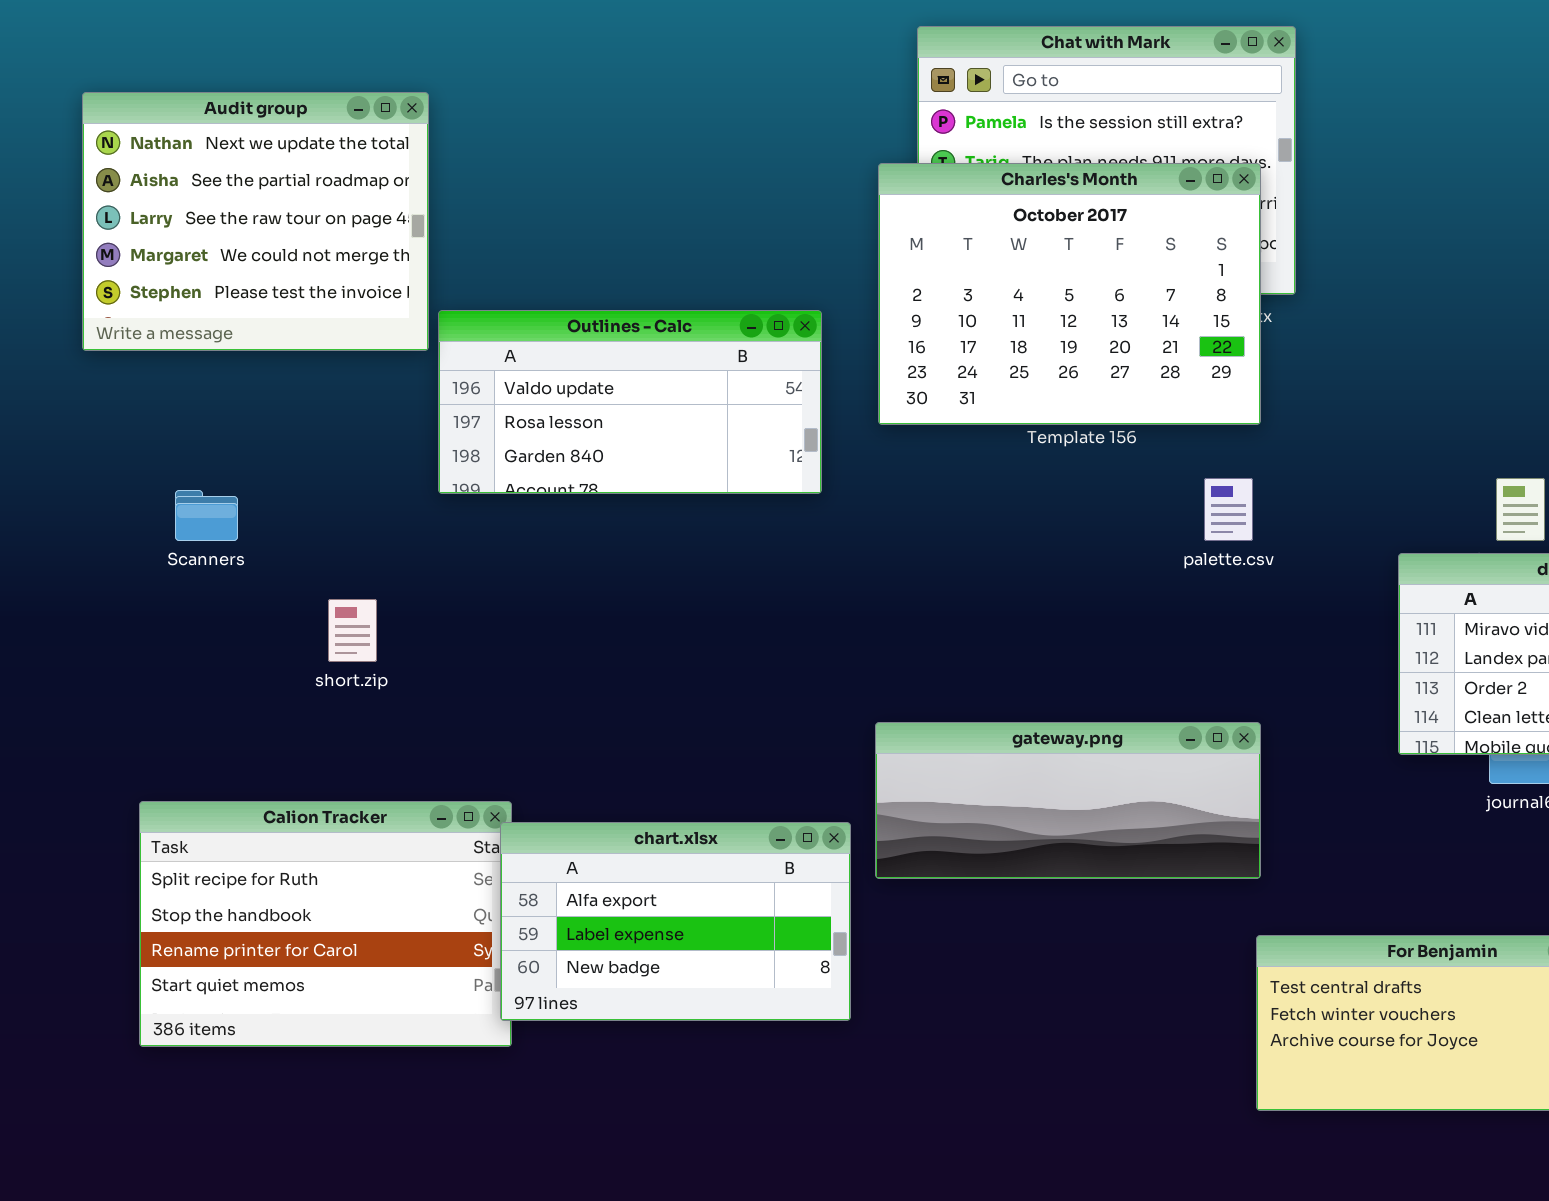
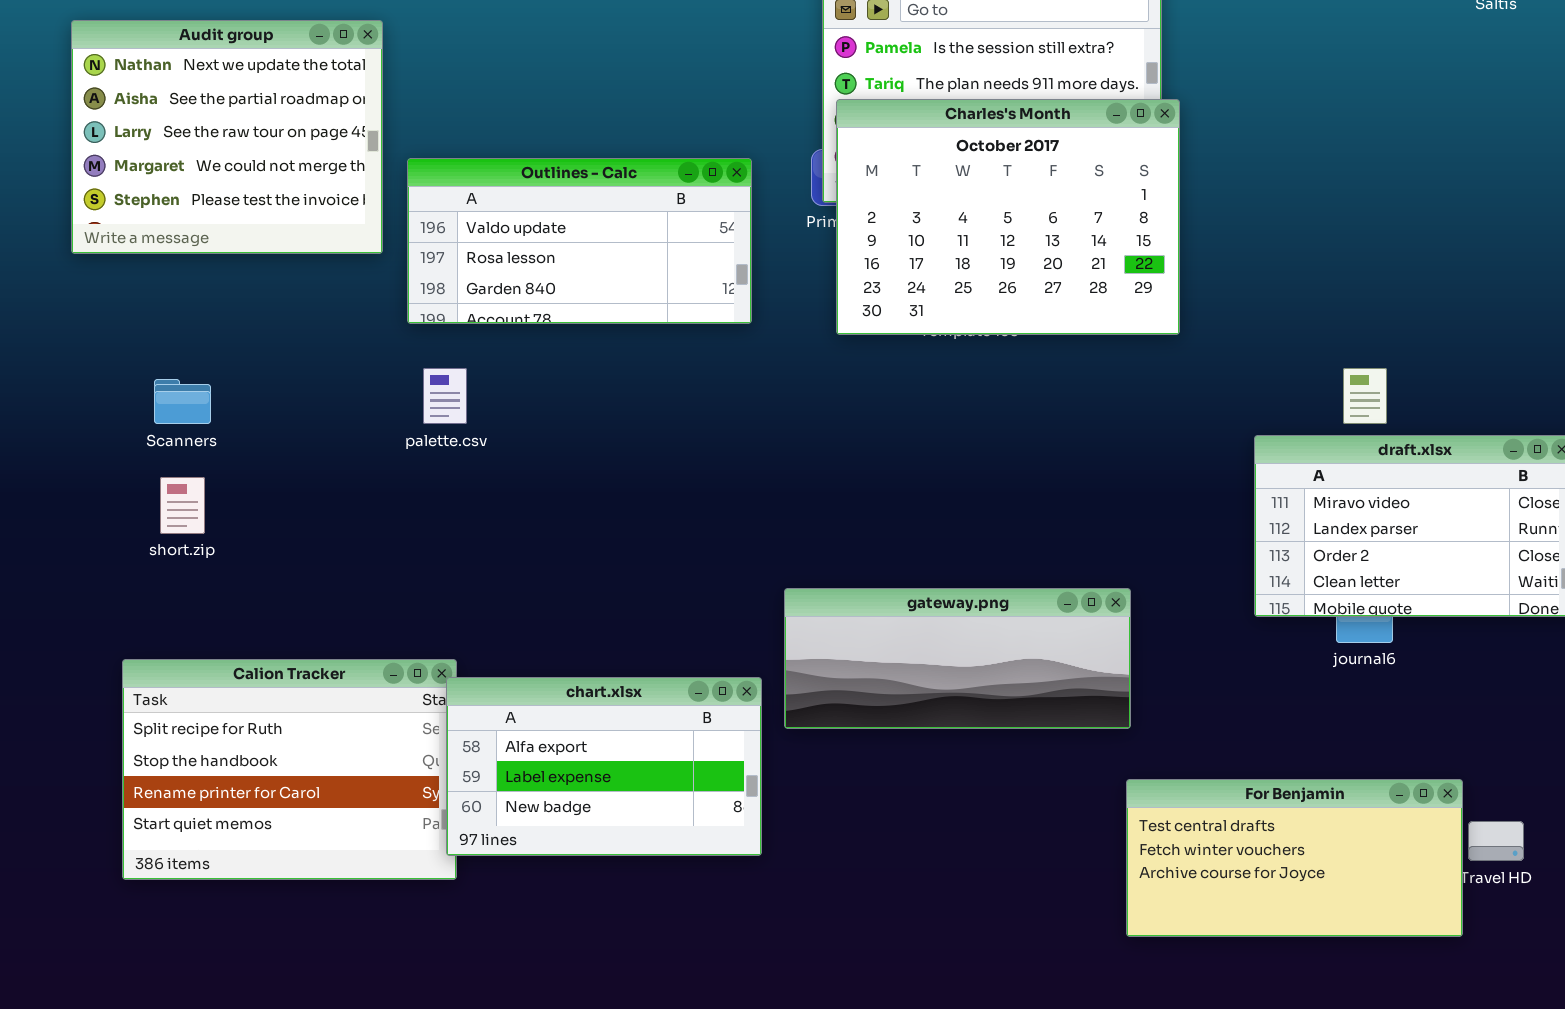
Charles's Month: [878,163,1261,425] -> [836,99,1180,335], moved
Outlines - Calc: [438,310,822,494] -> [407,158,752,324], moved
palette.csv: [1204,478,1253,541] -> [423,368,467,424], moved
short.zip: [328,599,377,662] -> [160,477,205,534], moved

